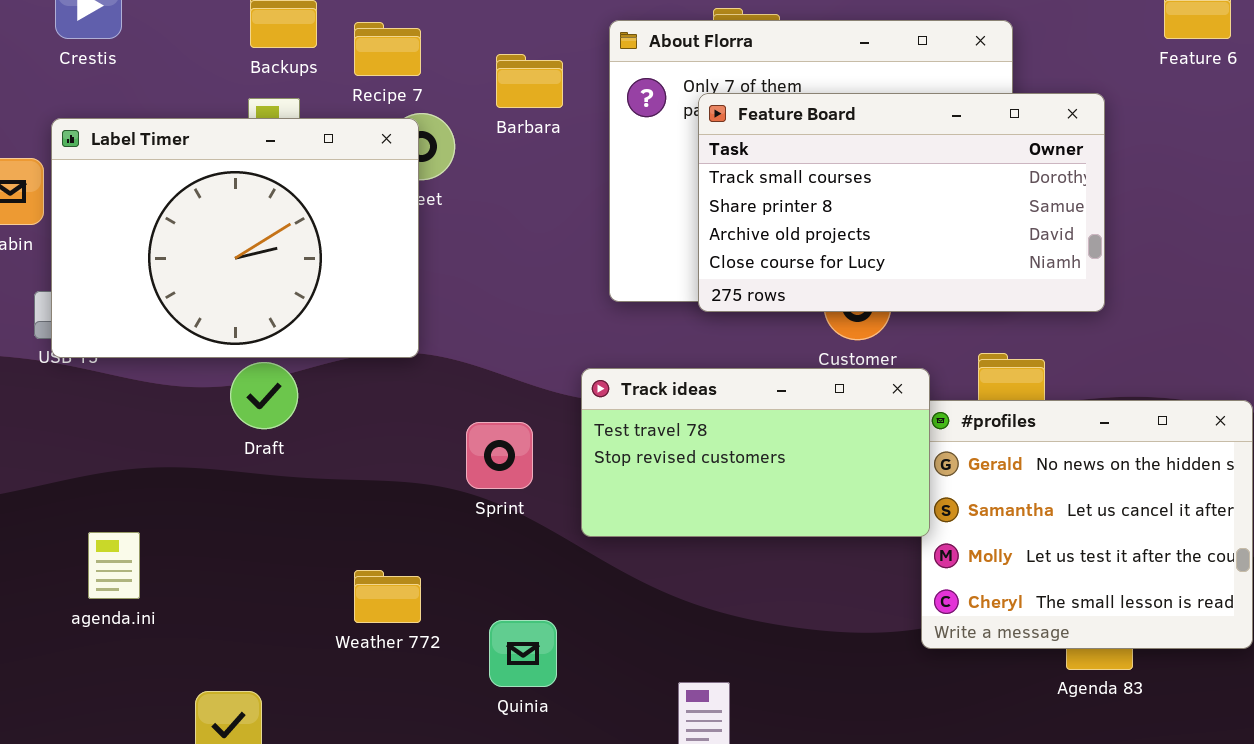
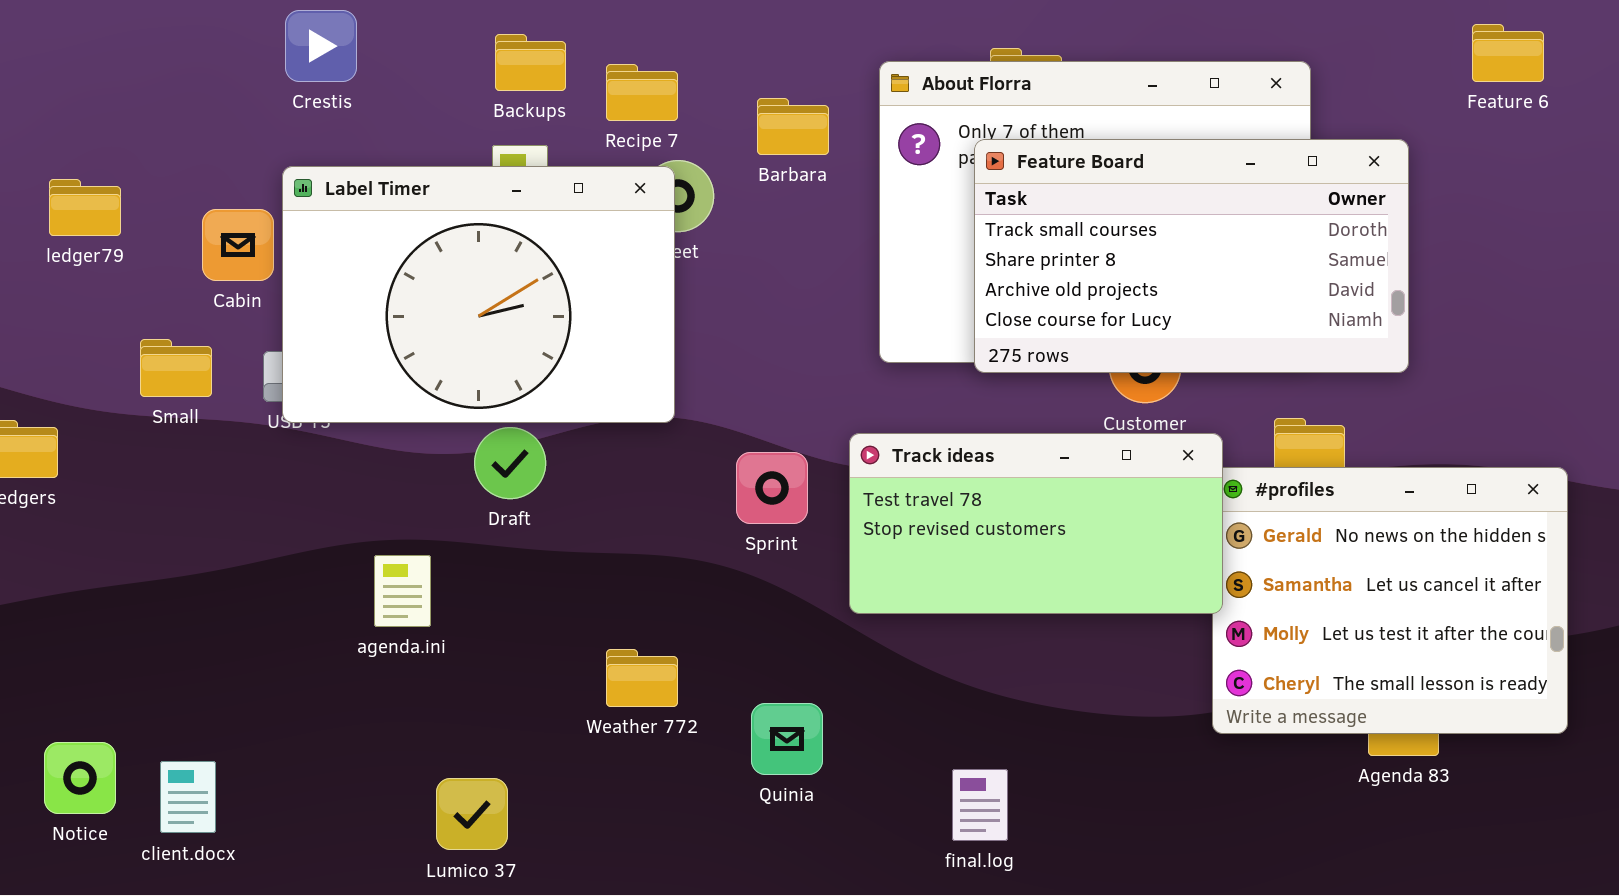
Sprint: [466,422,533,489] -> [736,452,808,524], moved
agenda.ini: [88,532,140,599] -> [374,555,431,627], moved

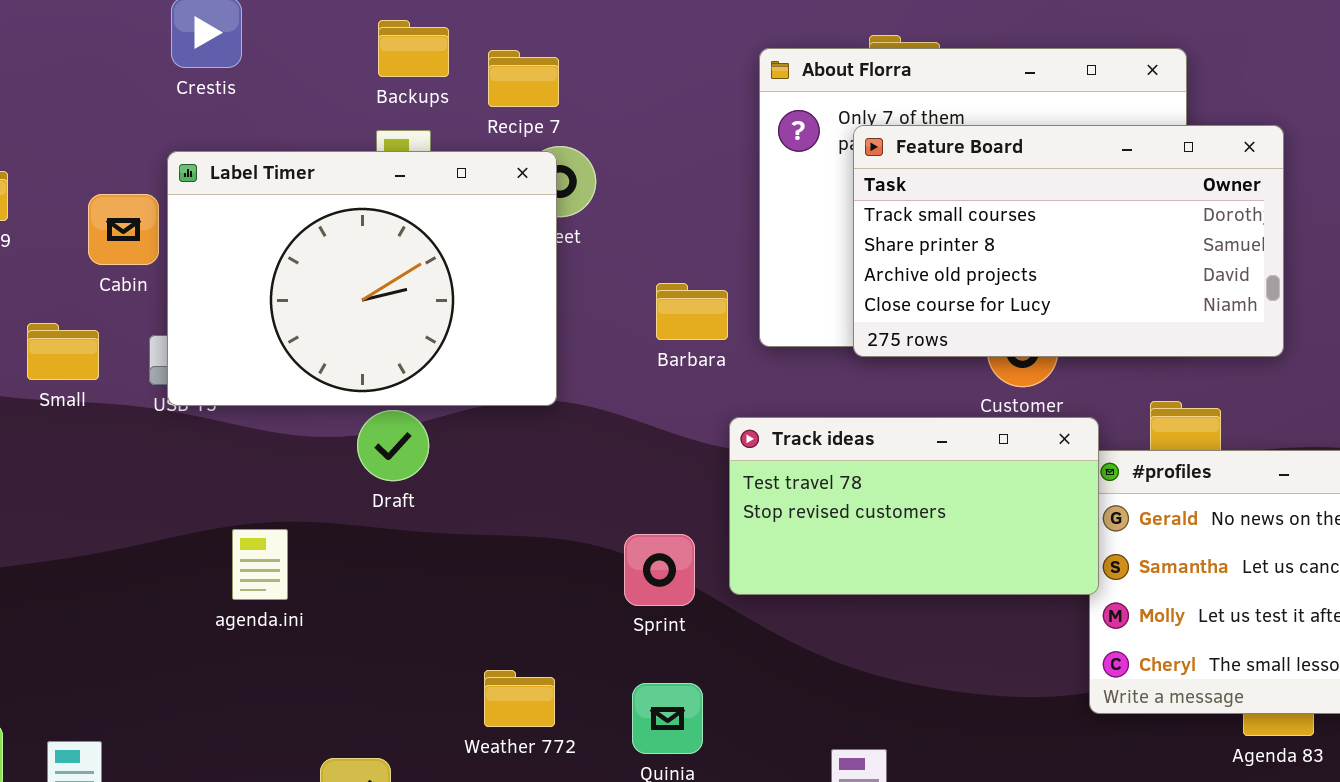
Barbara: [757,98,829,155] -> [656,283,728,340], moved
Sprint: [736,452,808,524] -> [624,534,695,606], moved
agenda.ini: [374,555,431,627] -> [232,529,288,600], moved
Weather 772: [606,649,678,707] -> [484,670,555,727], moved

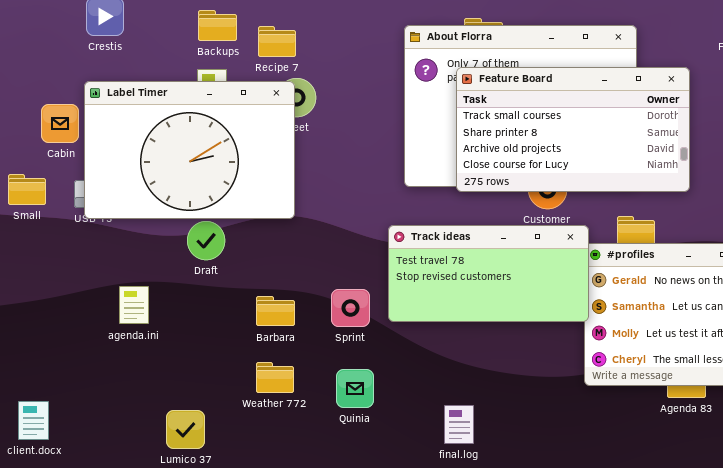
Barbara: [656,283,728,340] -> [256,296,295,326], moved

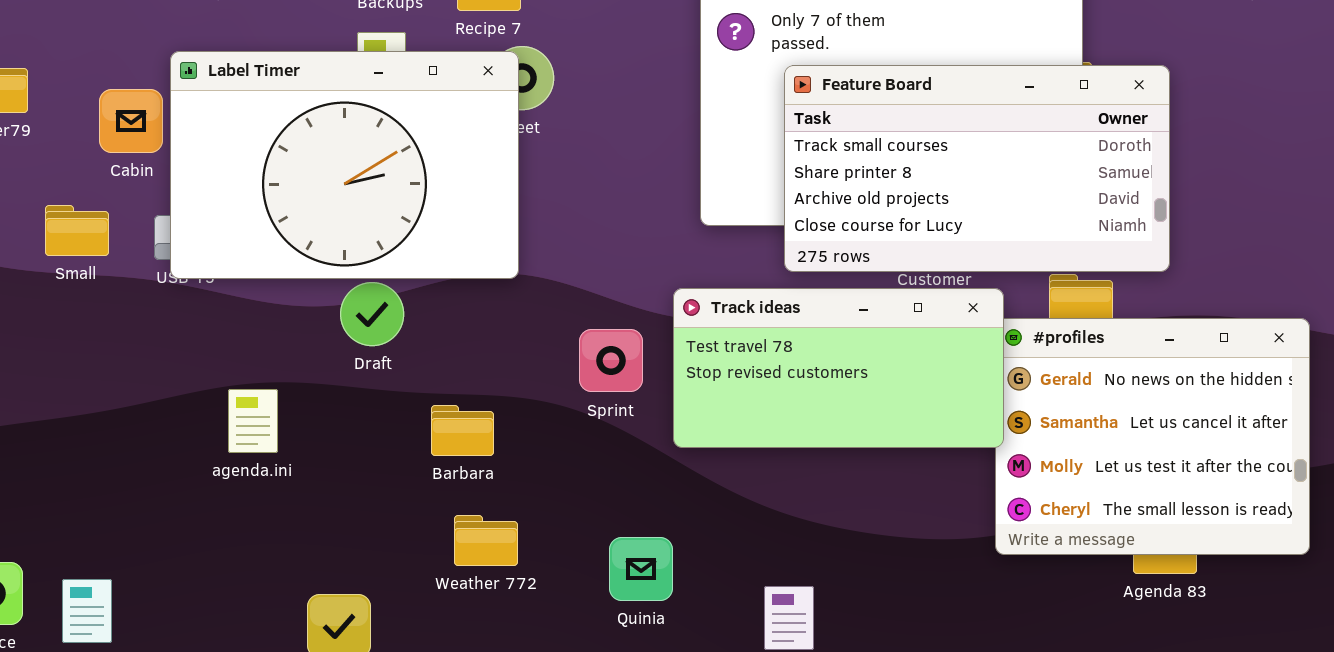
Feature Board: [456,67,690,192] -> [784,65,1170,272], moved
Sprint: [331,289,370,327] -> [579,329,643,392], moved
Barbara: [256,296,295,326] -> [431,405,494,456], moved
Quinia: [336,369,374,408] -> [609,537,673,601], moved

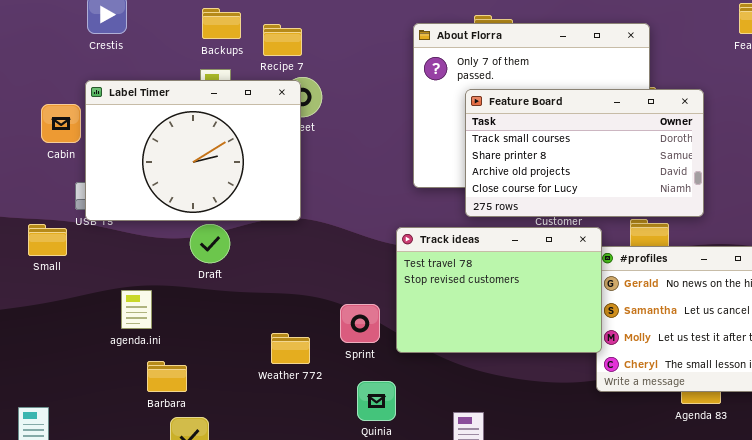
Small: [45,205,109,256] -> [28,224,67,256], moved
Track ideas: [673,288,1004,448] -> [396,227,602,353], resized
Sprint: [579,329,643,392] -> [340,304,380,343], moved
Barbara: [431,405,494,456] -> [147,361,187,392], moved
Weather 772: [454,515,518,566] -> [271,333,310,364], moved

